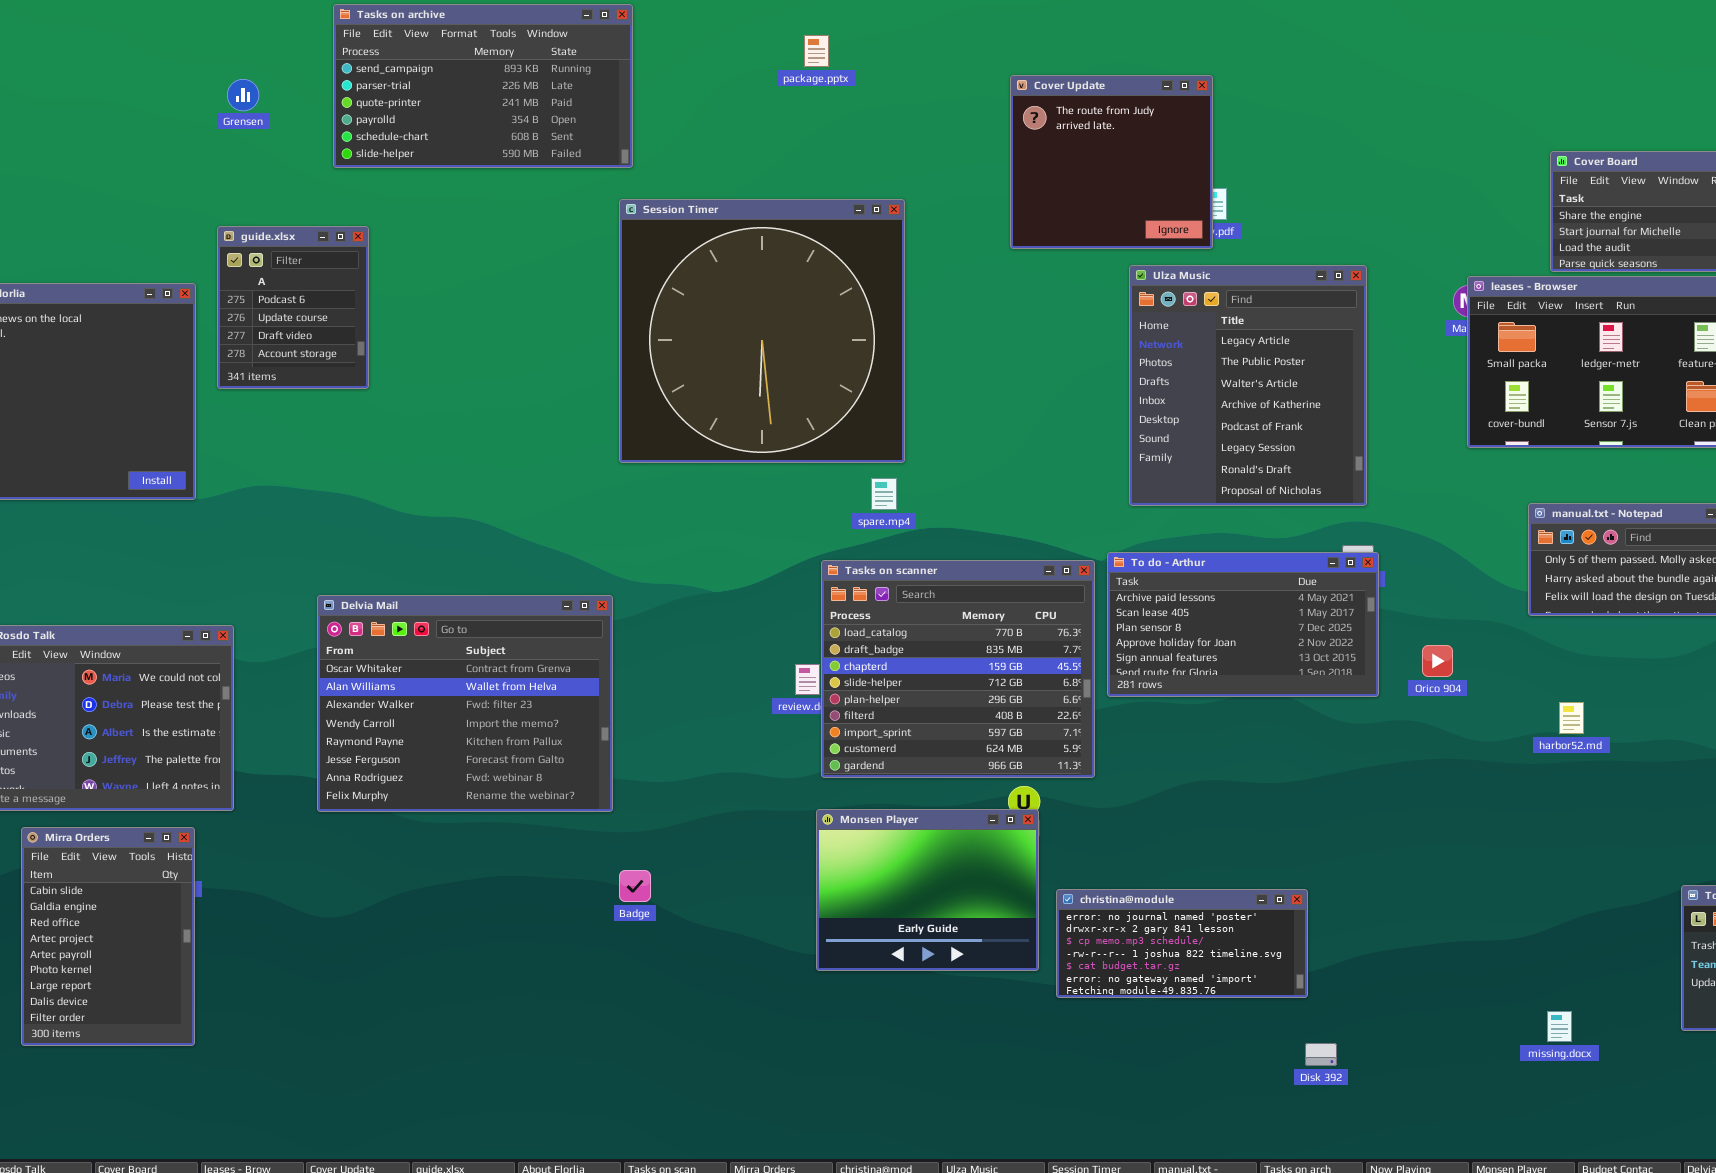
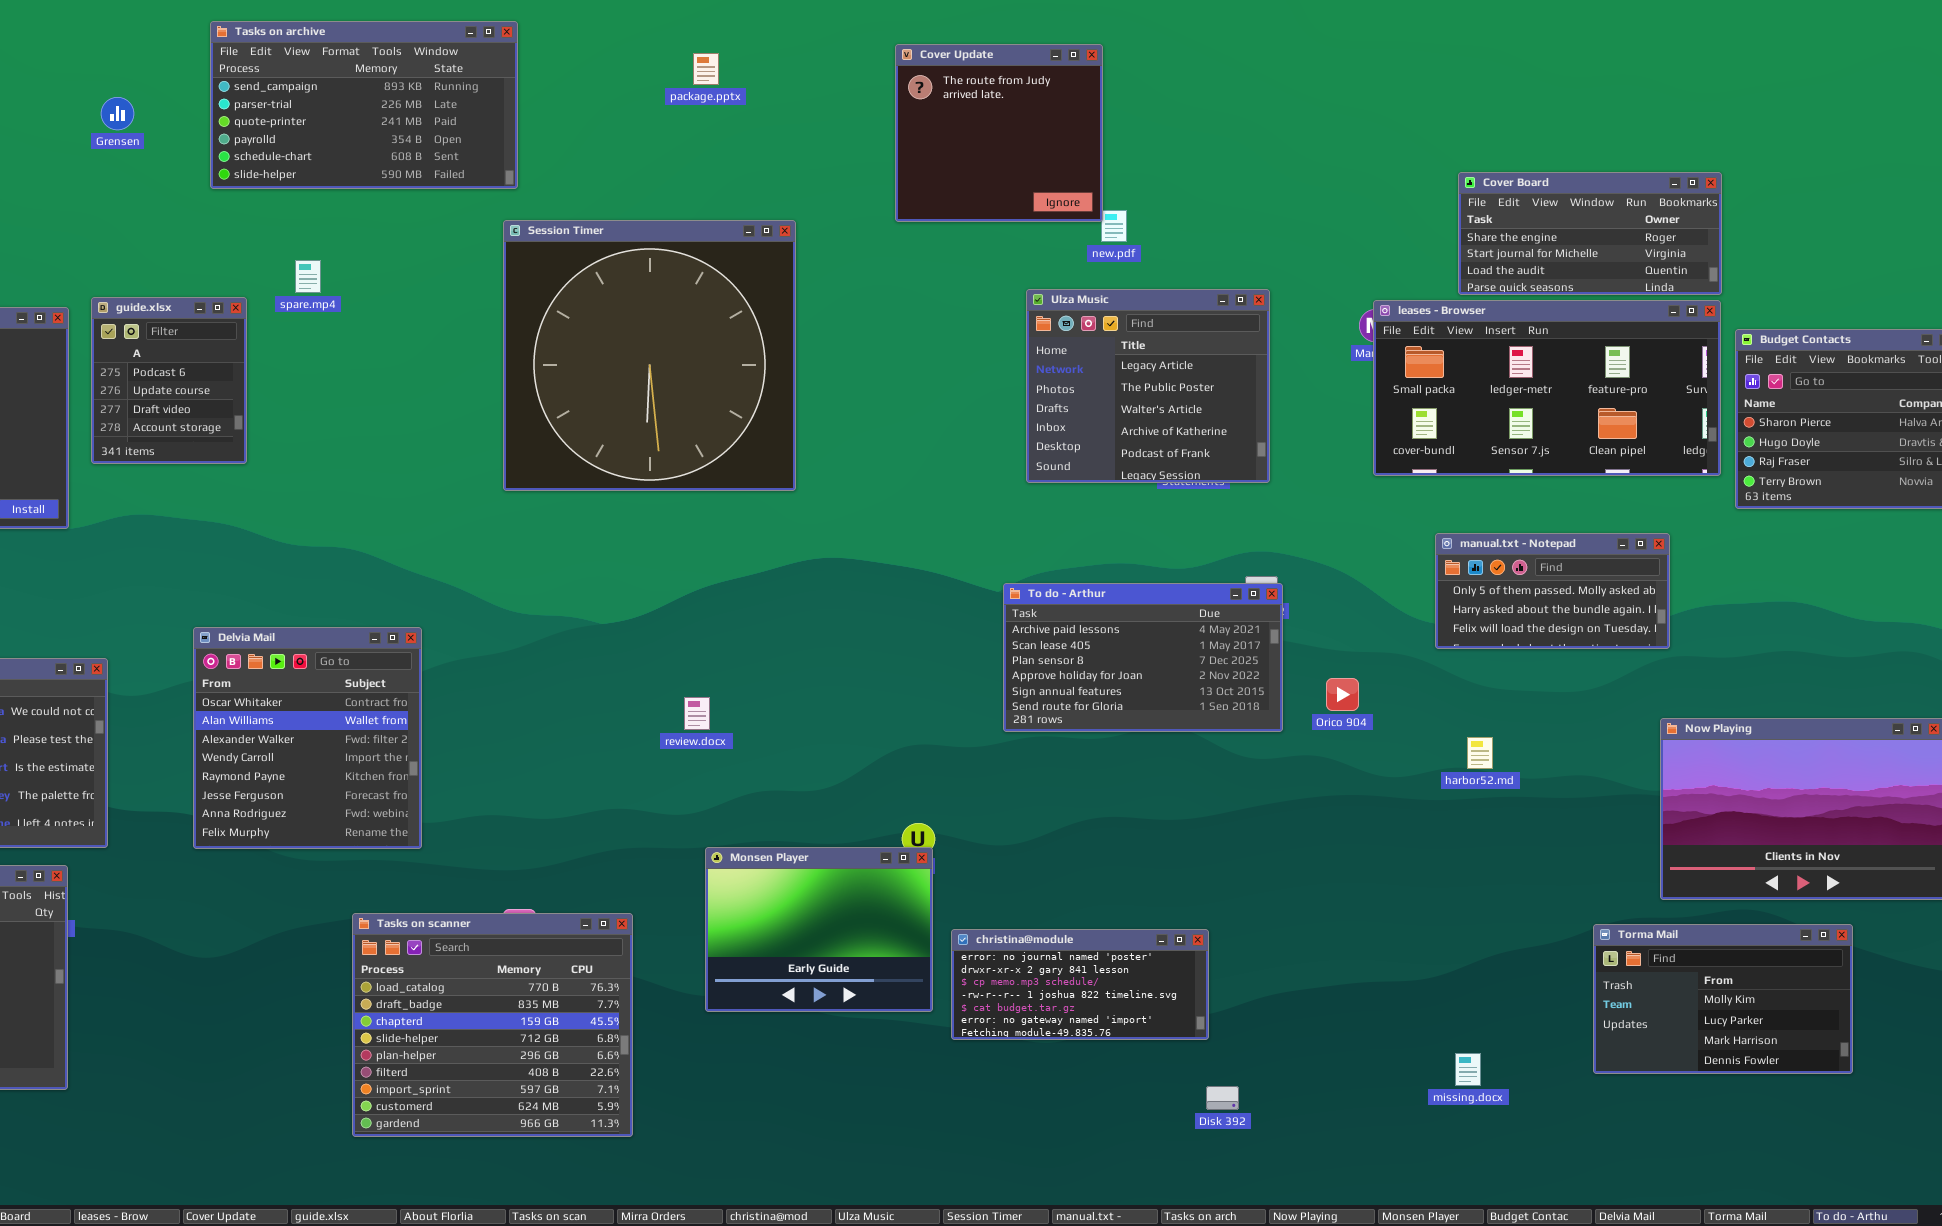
Cover Update: [1010,75,1213,249] -> [895,44,1103,222], moved
guide.xlsx: [217,226,369,389] -> [91,297,247,464], moved
Ulza Music: [1129,265,1367,506] -> [1026,289,1270,483], resized
spare.mp4: [871,478,897,510] -> [295,260,321,293], moved
Tasks on scanner: [821,560,1095,778] -> [352,913,633,1137], moved
Delvia Mail: [317,595,613,812] -> [193,627,422,849], resized

